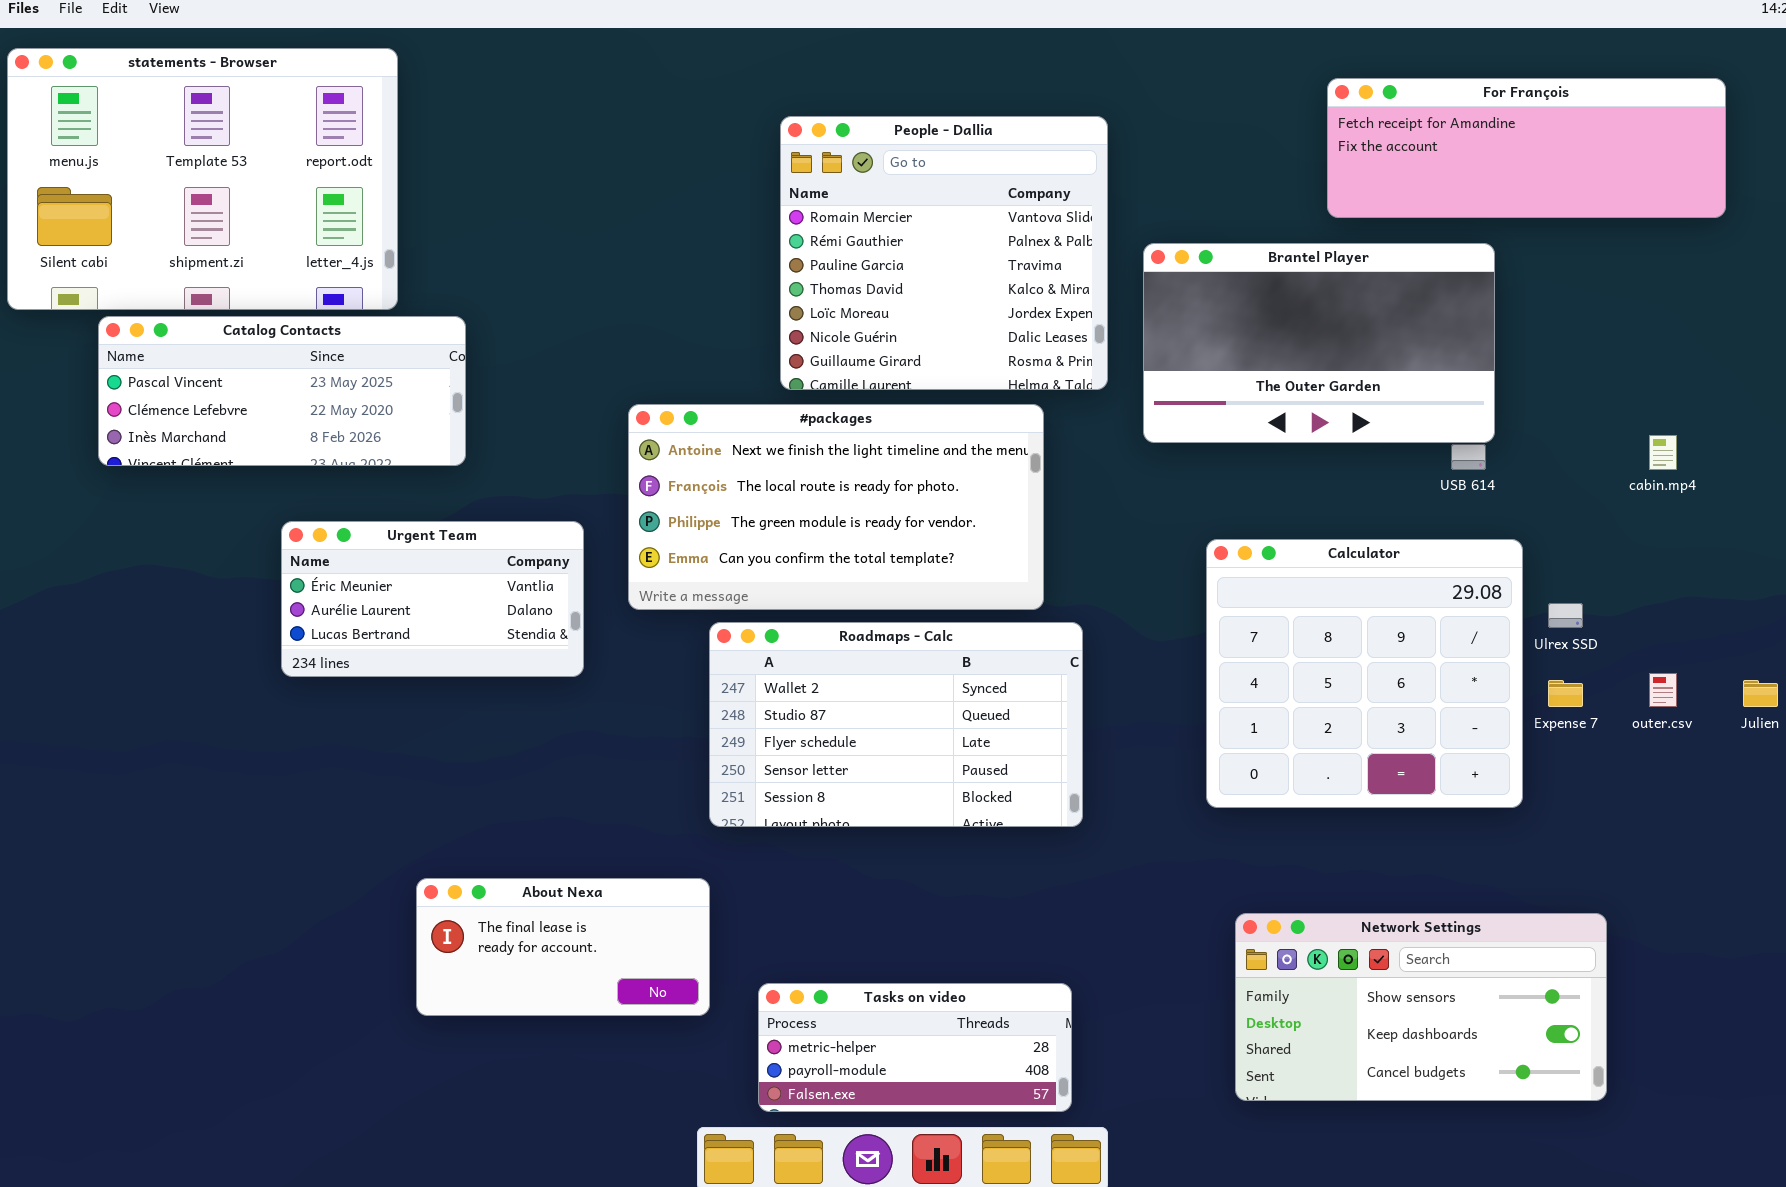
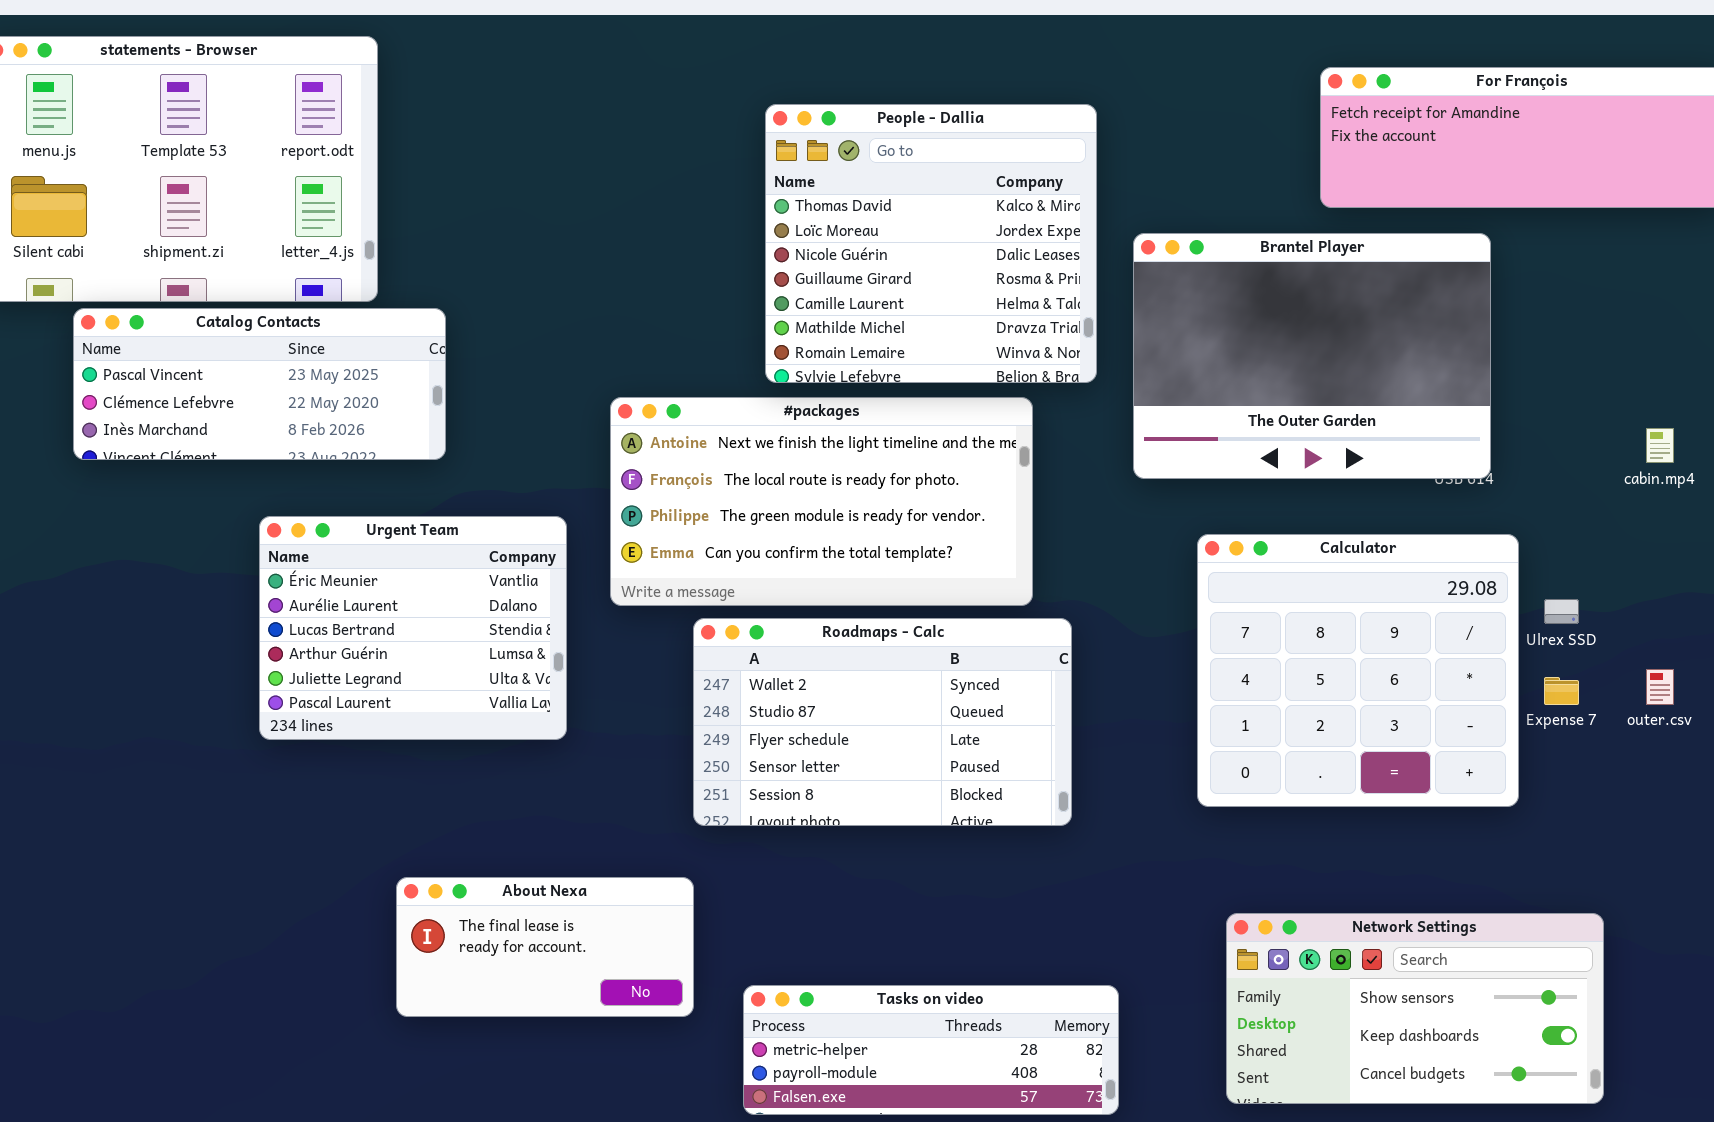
People - Dallia: [780,116,1108,390] -> [765,104,1097,383], scrolled down 3 rows
Brantel Player: [1143,243,1495,443] -> [1133,233,1491,479], resized
Urgent Team: [281,521,584,677] -> [259,516,567,740], resized
Tasks on video: [758,983,1072,1112] -> [743,985,1119,1115], resized

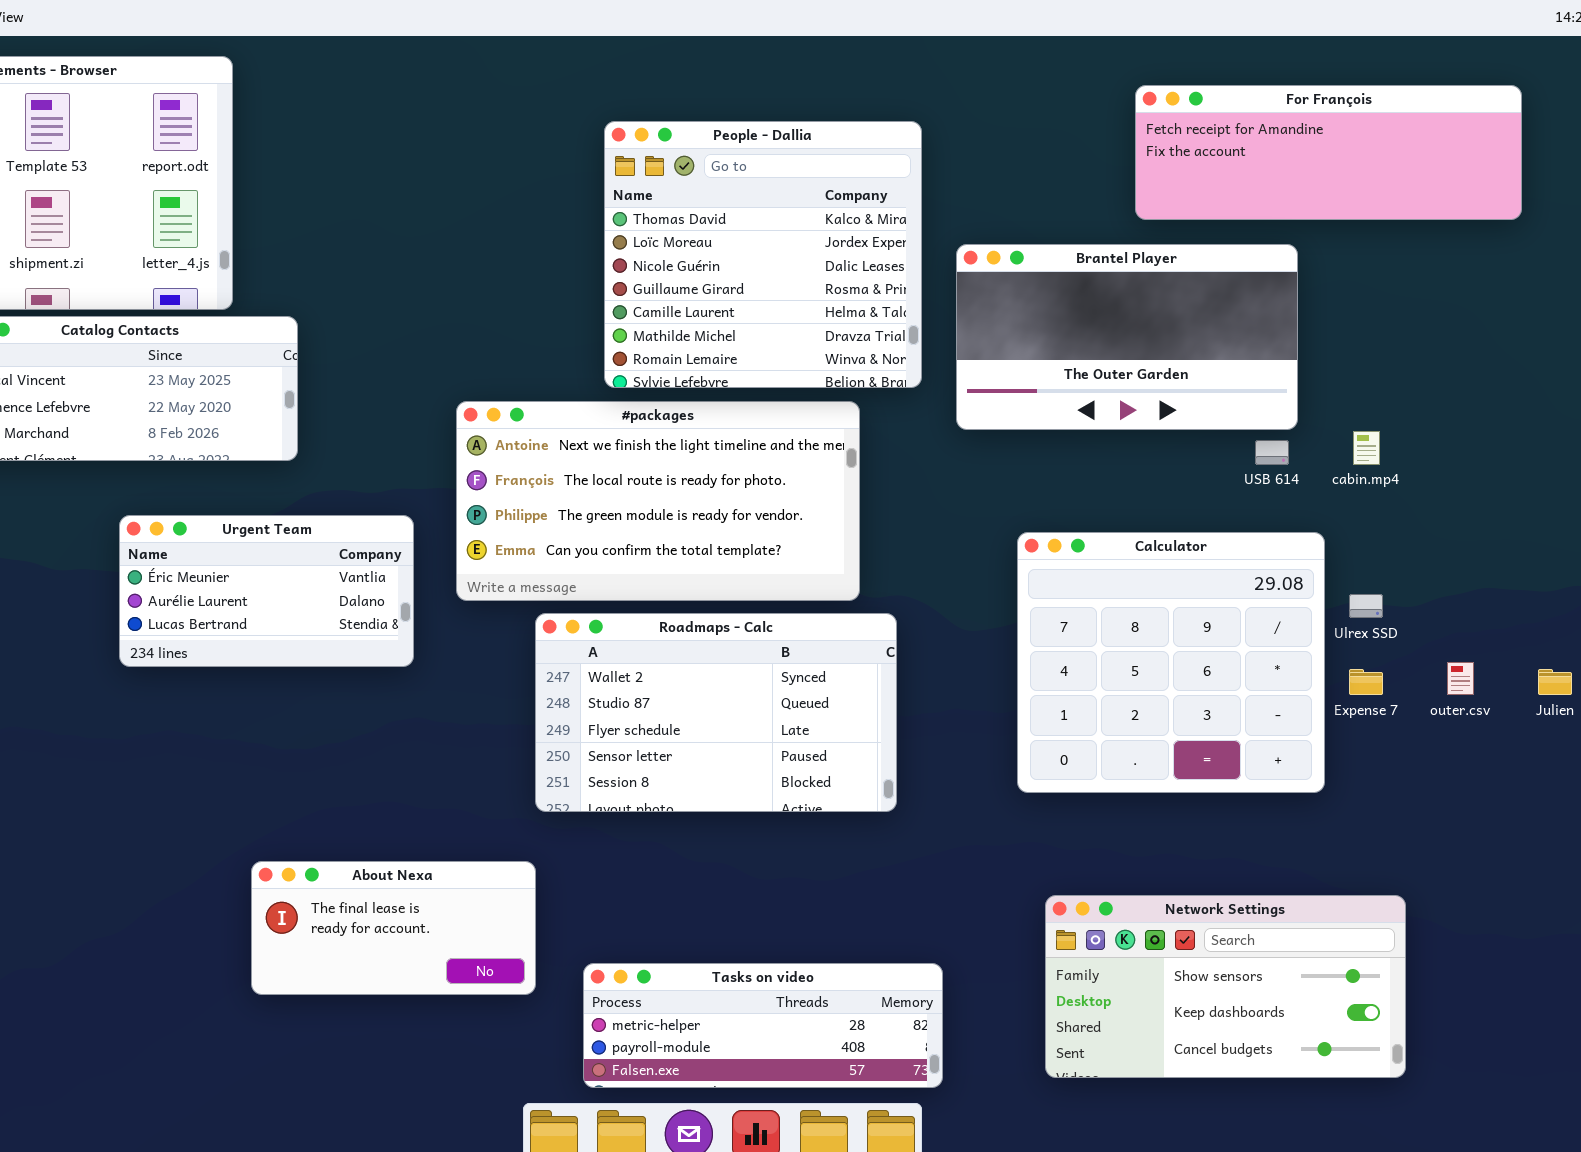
Brantel Player: [1133,233,1491,479] -> [956,244,1298,430], resized
cabin.mp4: [1646,428,1674,463] -> [1353,431,1380,465], moved
Urgent Team: [259,516,567,740] -> [119,515,414,667], resized

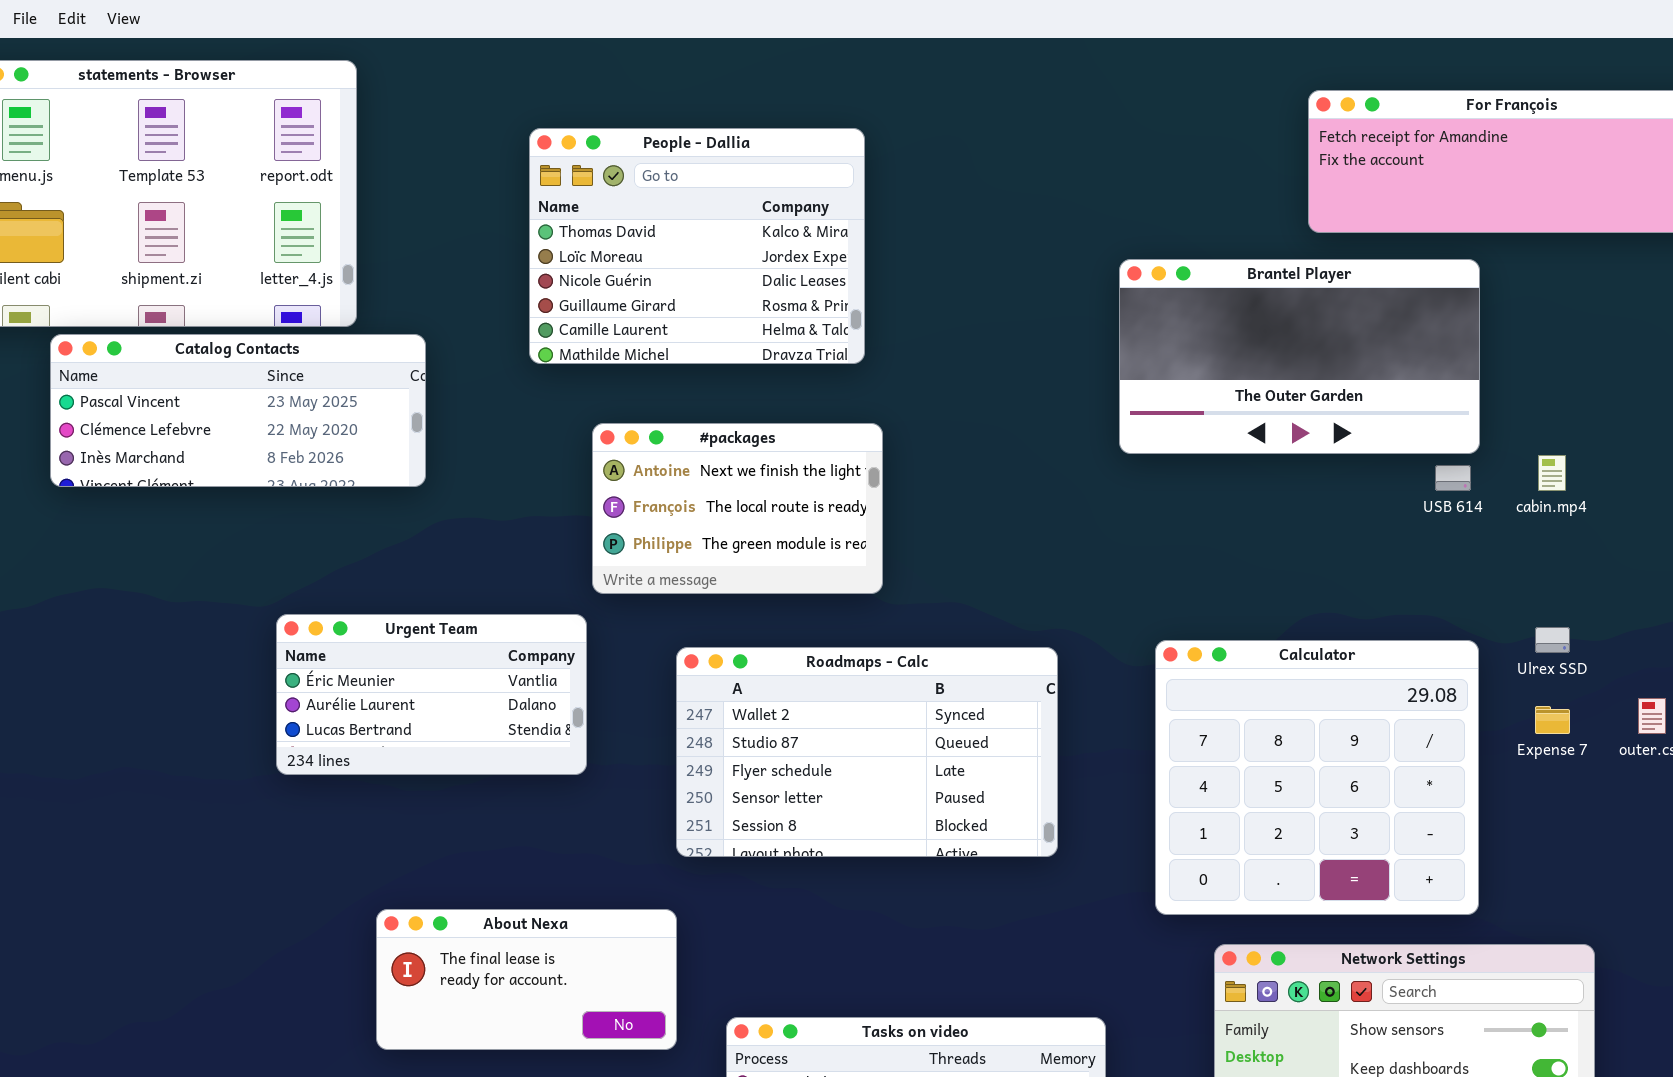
People - Dallia: [604,121,922,388] -> [529,128,865,364], moved, resized
#packages: [456,401,860,601] -> [592,423,883,594], resized
Urgent Team: [119,515,414,667] -> [276,614,587,775], moved
Calculator: [1017,532,1325,793] -> [1155,640,1479,915], moved

